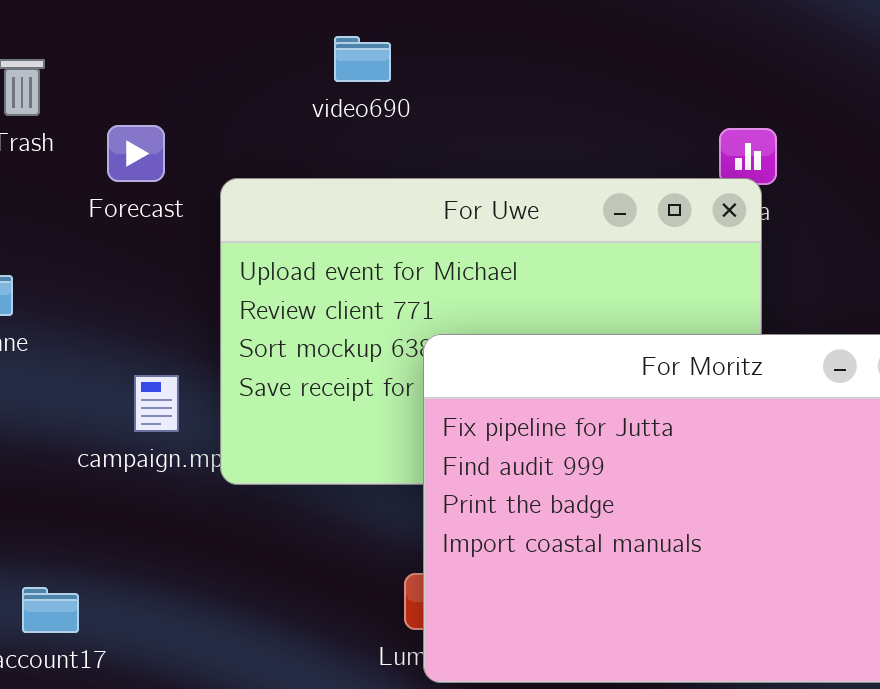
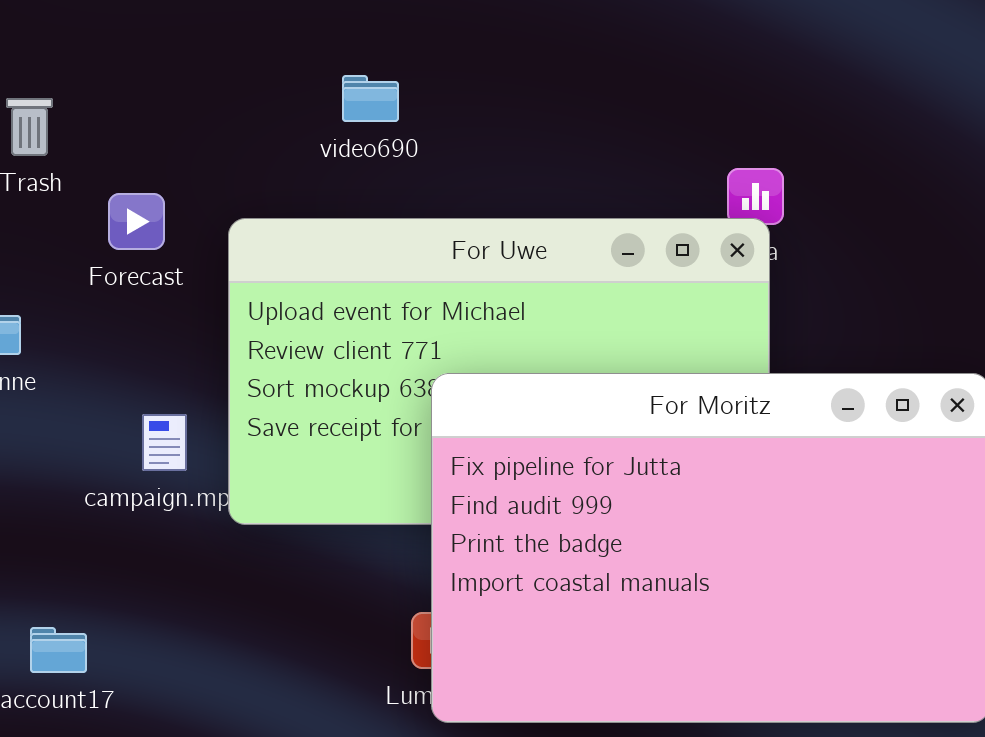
Forecast: [107,125,165,182] -> [108,193,165,250], moved

